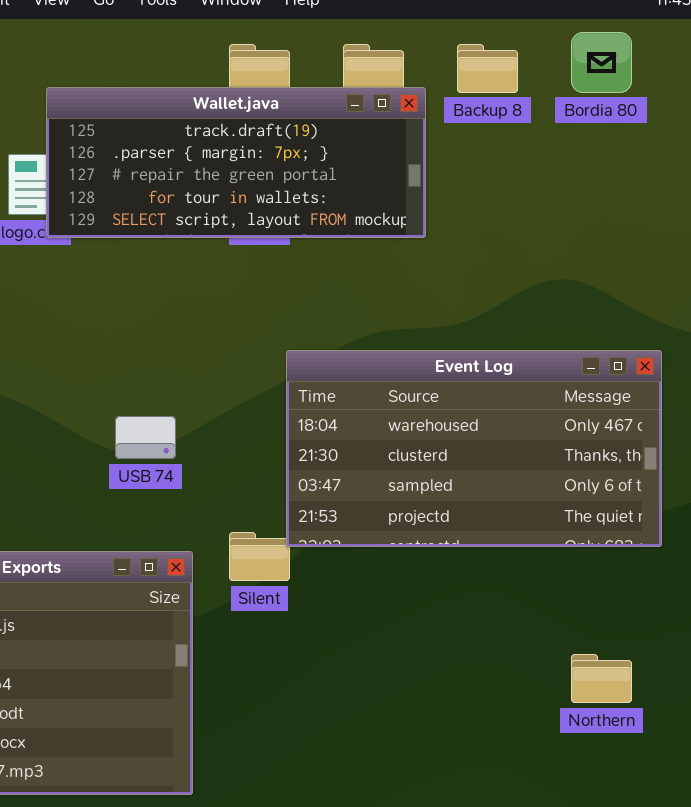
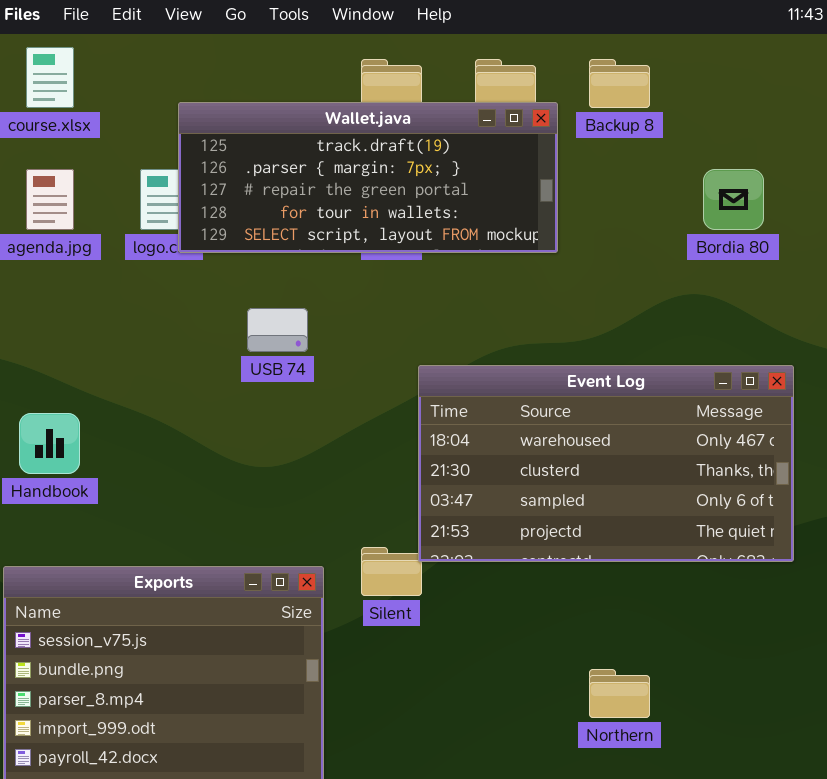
Bordia 80: [571,32,632,93] -> [703,169,764,230], moved
USB 74: [115,416,176,459] -> [247,308,308,352], moved
Northern: [571,654,632,703] -> [589,669,650,718], moved

